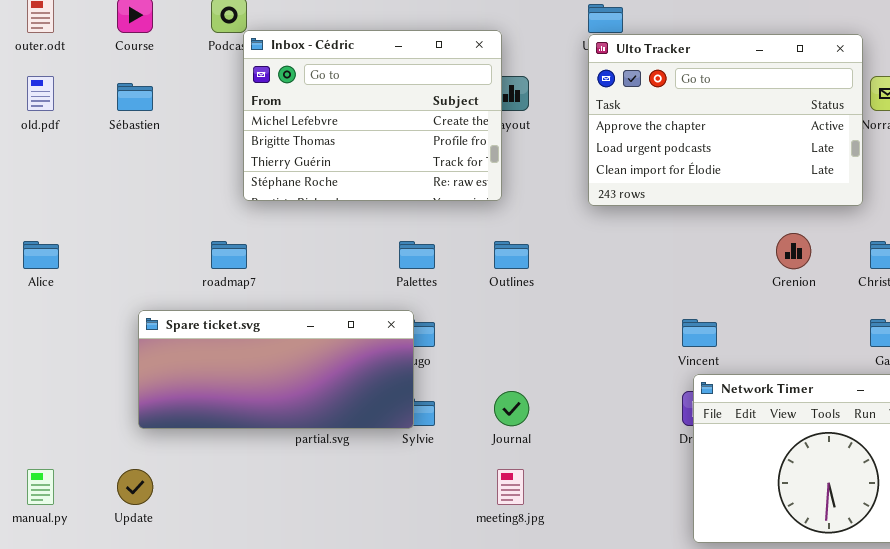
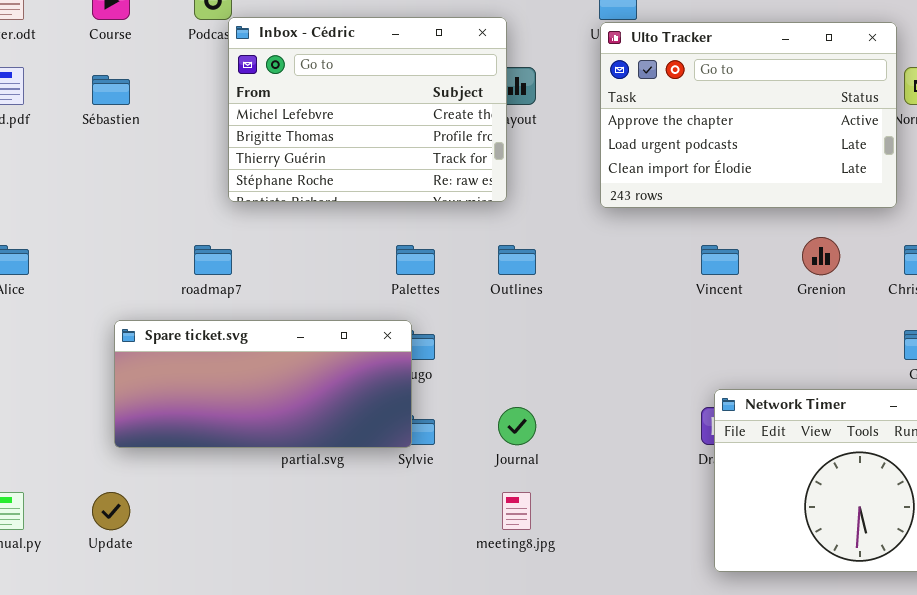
Vincent: [682,319,717,347] -> [701,245,739,275], moved

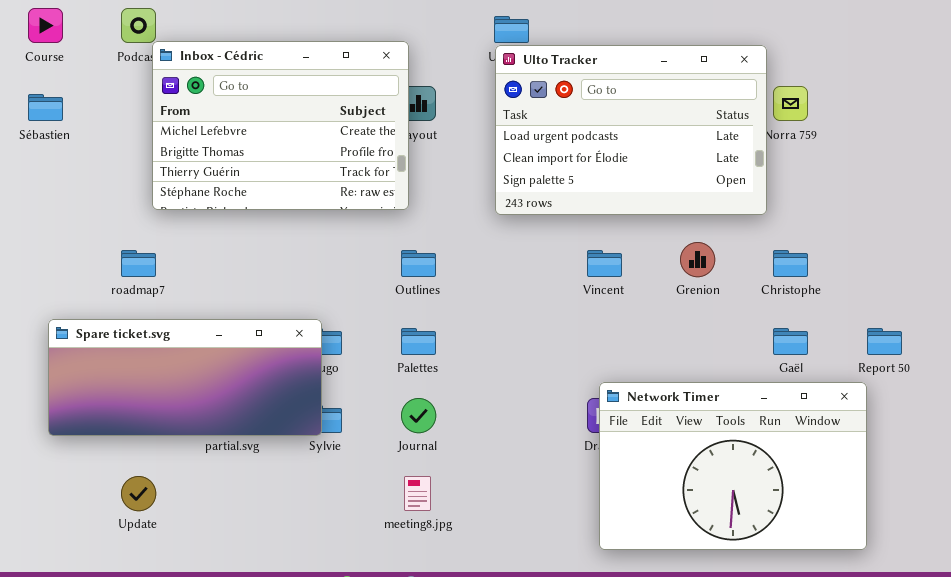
Ulto Tracker: [600,22,897,208] -> [495,45,767,215], scrolled down 1 row
Palettes: [396,245,435,275] -> [401,328,436,355], moved
Update: [92,492,130,530] -> [121,476,156,511], moved

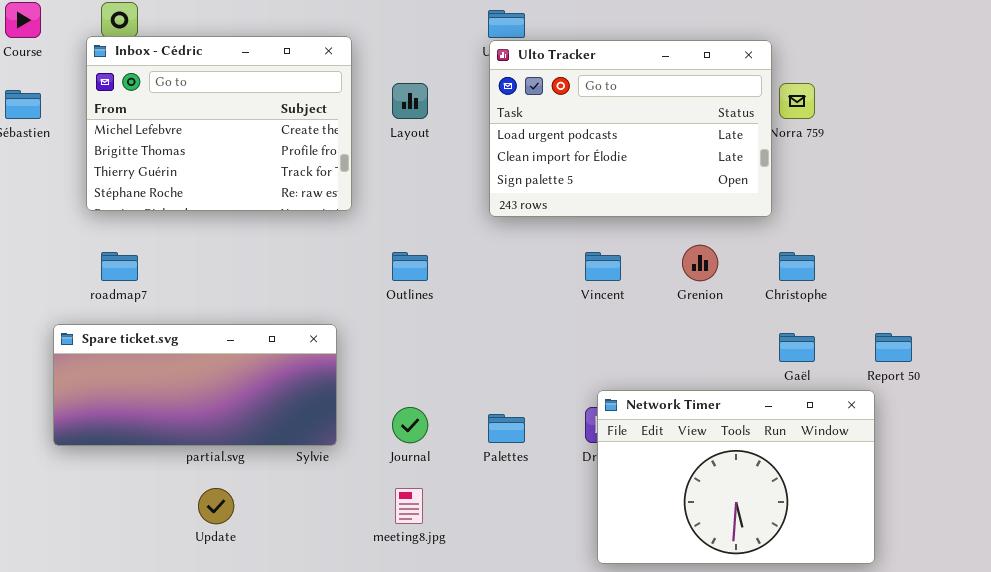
Inbox - Cédric: [152,41,409,210] -> [86,36,352,211], moved
Spare ticket.svg: [48,319,322,436] -> [53,324,337,446], moved
Palettes: [401,328,436,355] -> [488,414,525,443], moved
Update: [121,476,156,511] -> [198,488,234,524], moved

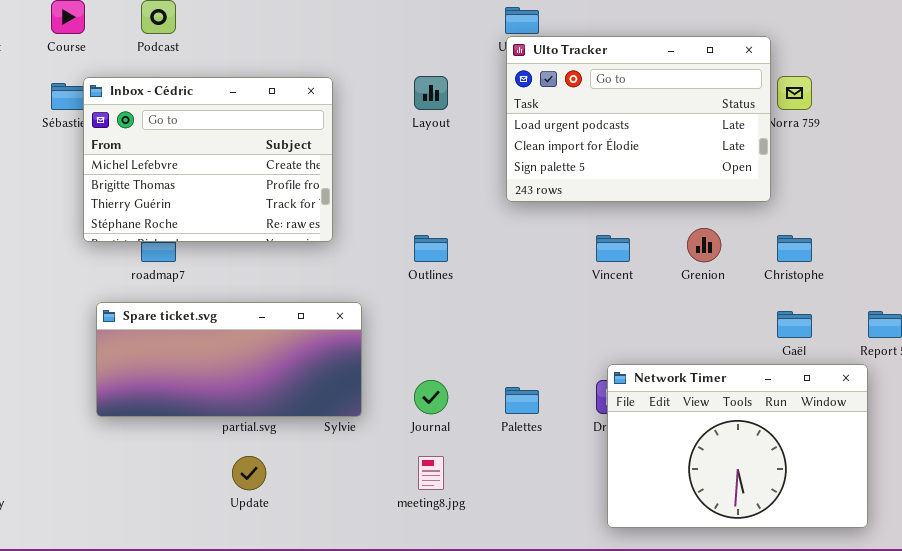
Inbox - Cédric: [86,36,352,211] -> [83,77,333,242], moved

